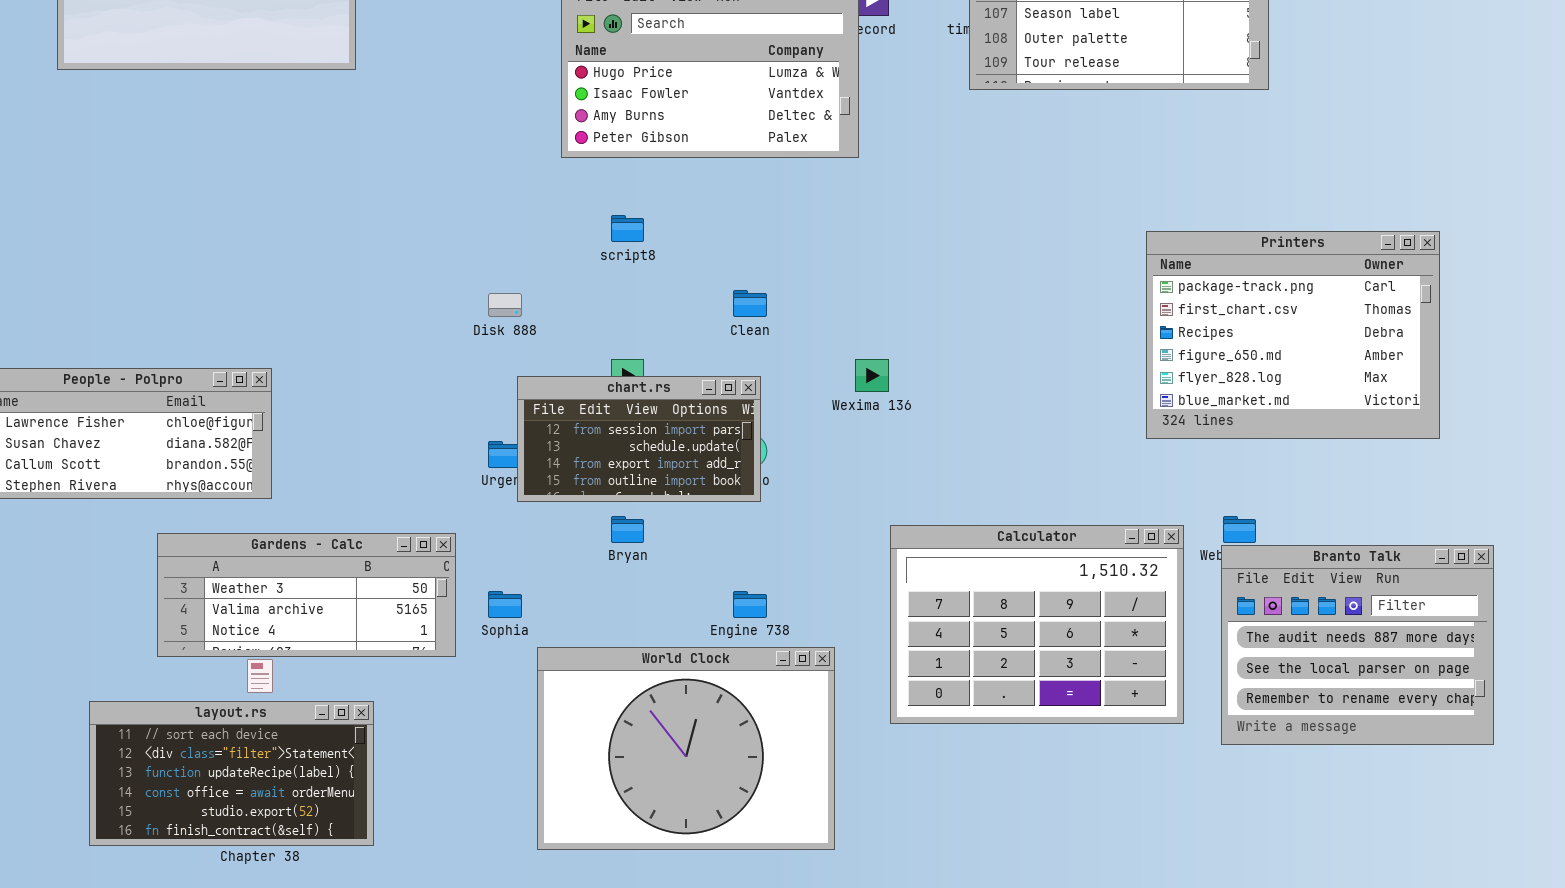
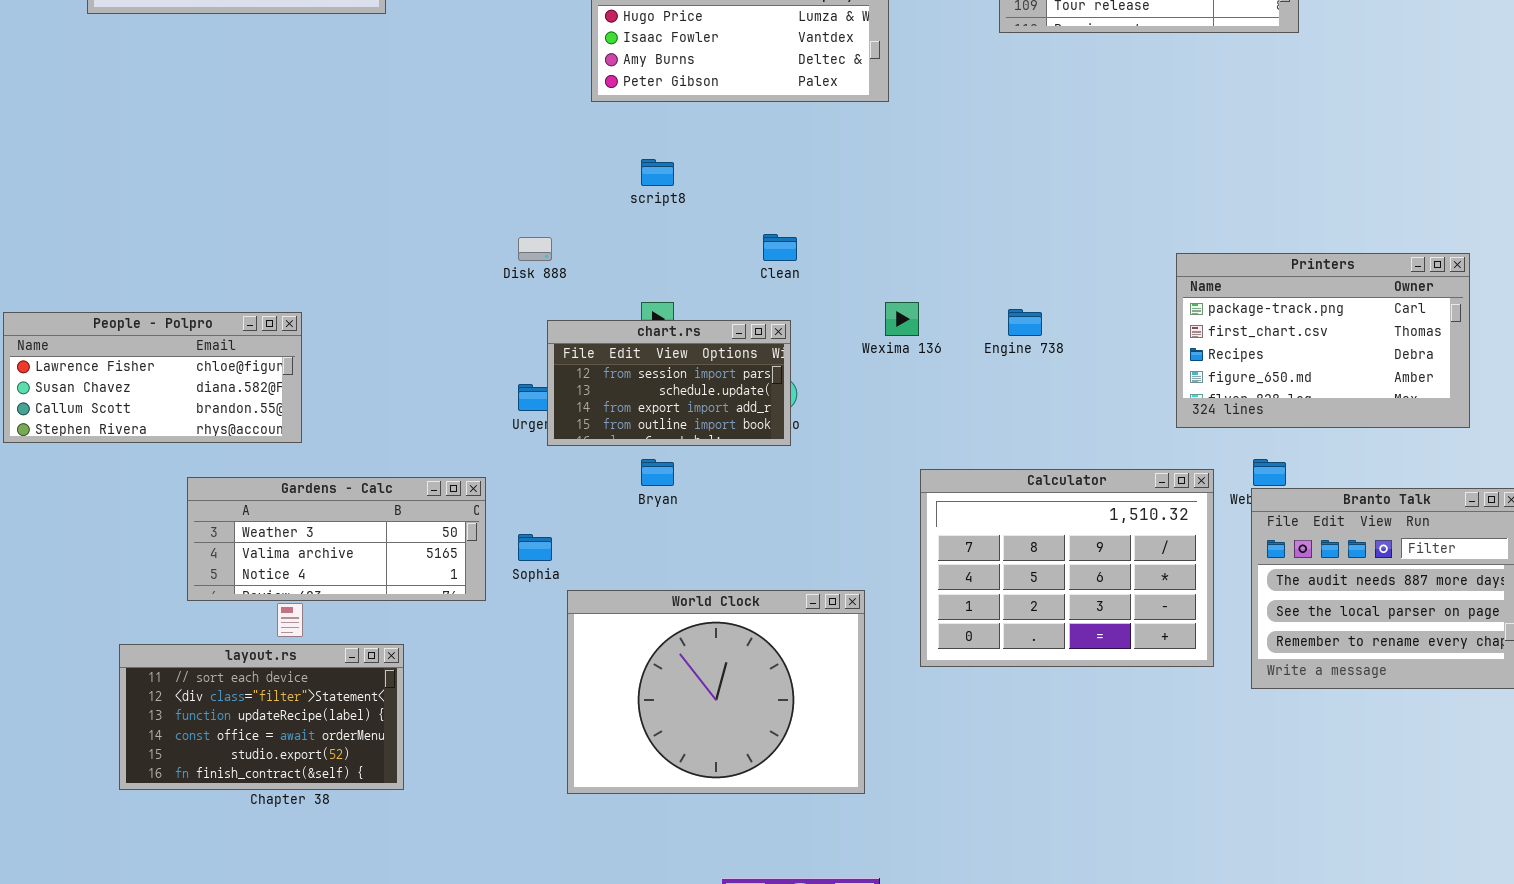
Printers: [1146,231,1440,439] -> [1176,253,1470,428], moved, resized
Engine 738: [733,591,767,618] -> [1008,309,1042,336], moved

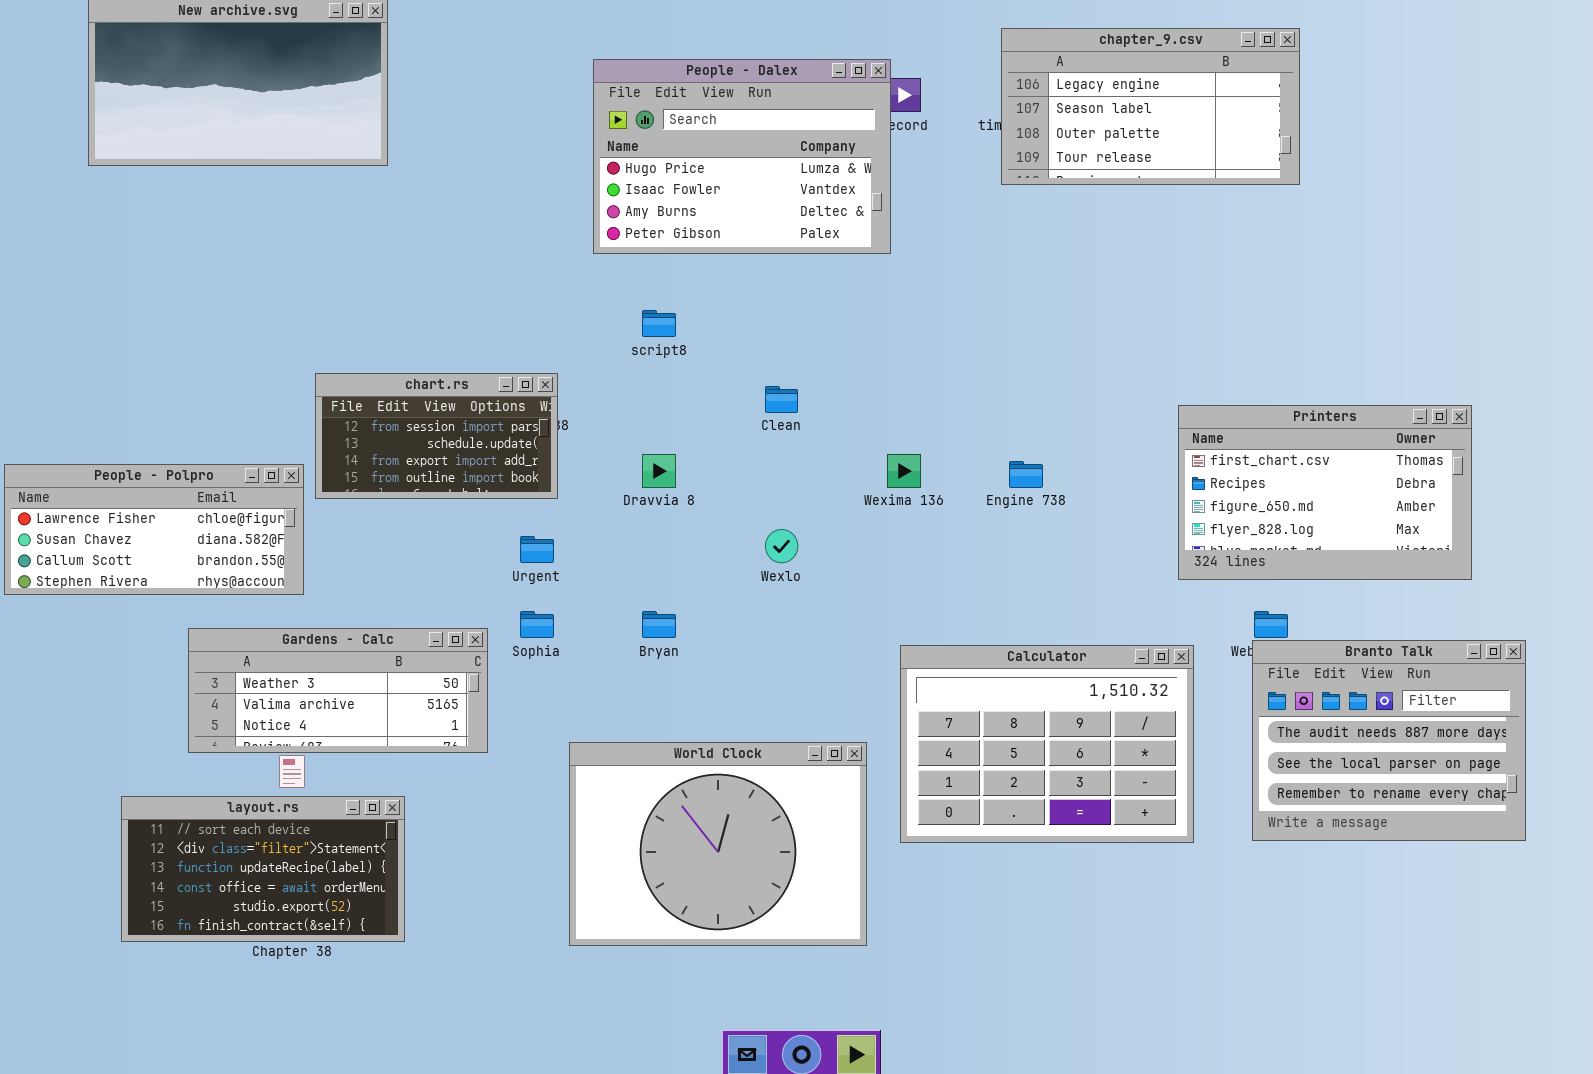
Printers: [1176,253,1470,428] -> [1178,405,1472,580], scrolled down 1 row
chart.rs: [547,320,791,446] -> [315,373,558,499], moved
Calculator: [920,469,1214,667] -> [900,645,1194,843], moved
Sophia: [518,534,552,561] -> [520,611,554,638], moved

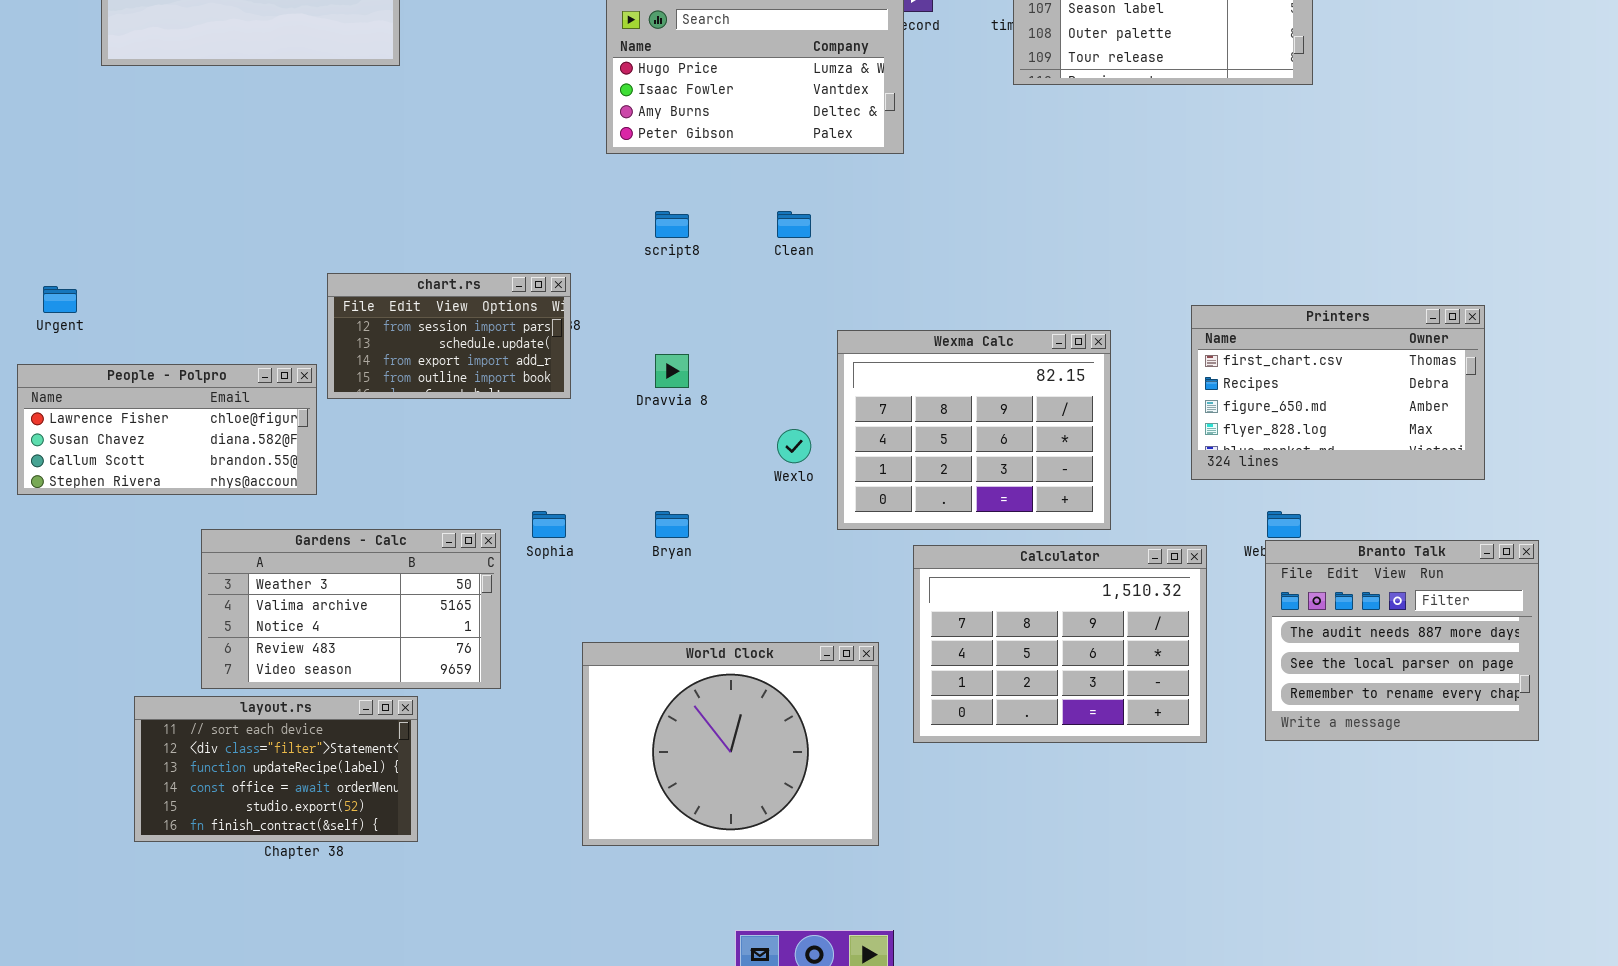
Clean: [765,386,798,413] -> [777,211,811,238], moved
Wexma Calc: none -> [837,330,1111,530], opened
Urgent: [520,536,554,563] -> [43,286,77,313], moved
Gardens - Calc: [188,628,488,753] -> [201,529,501,689], resized

